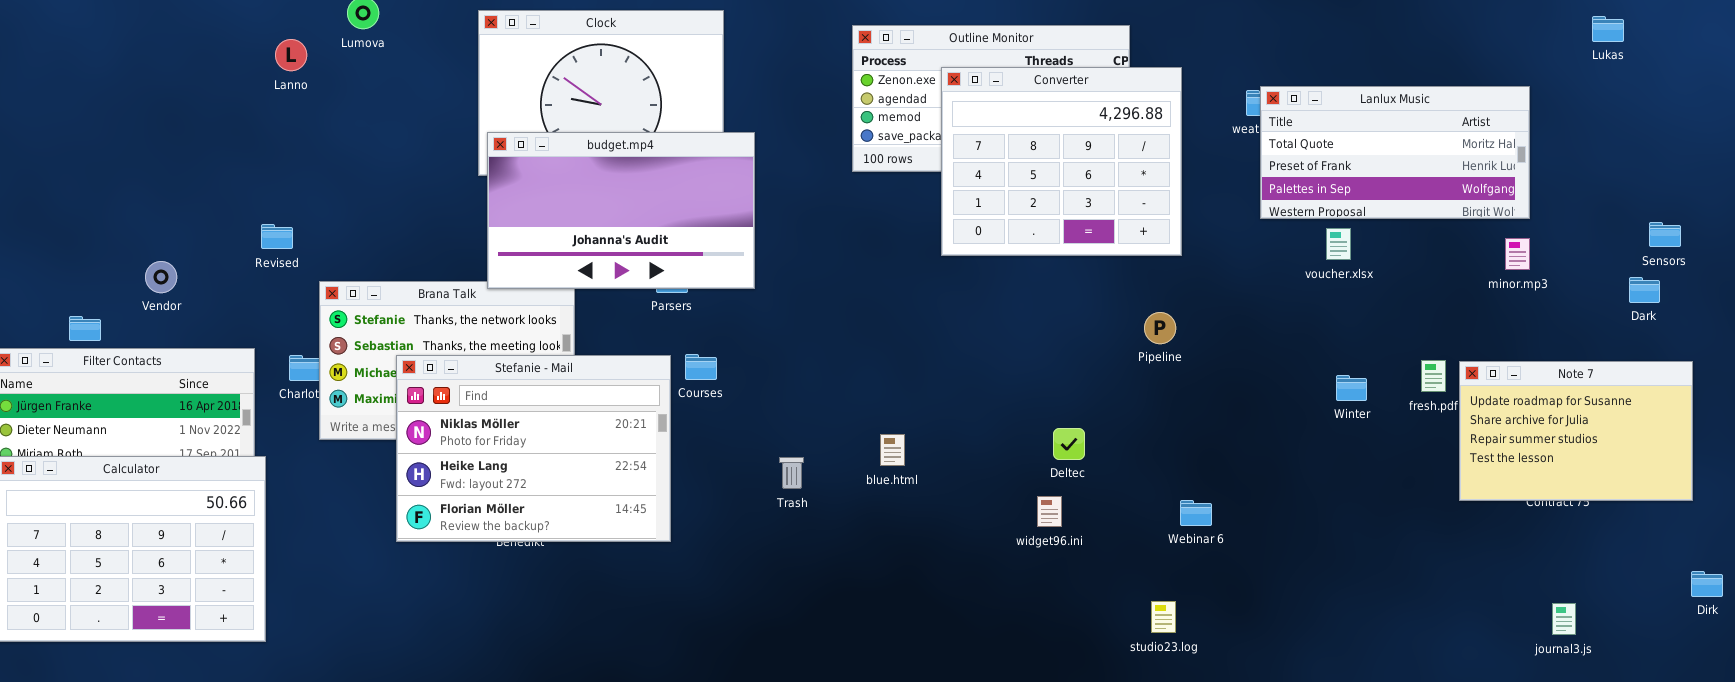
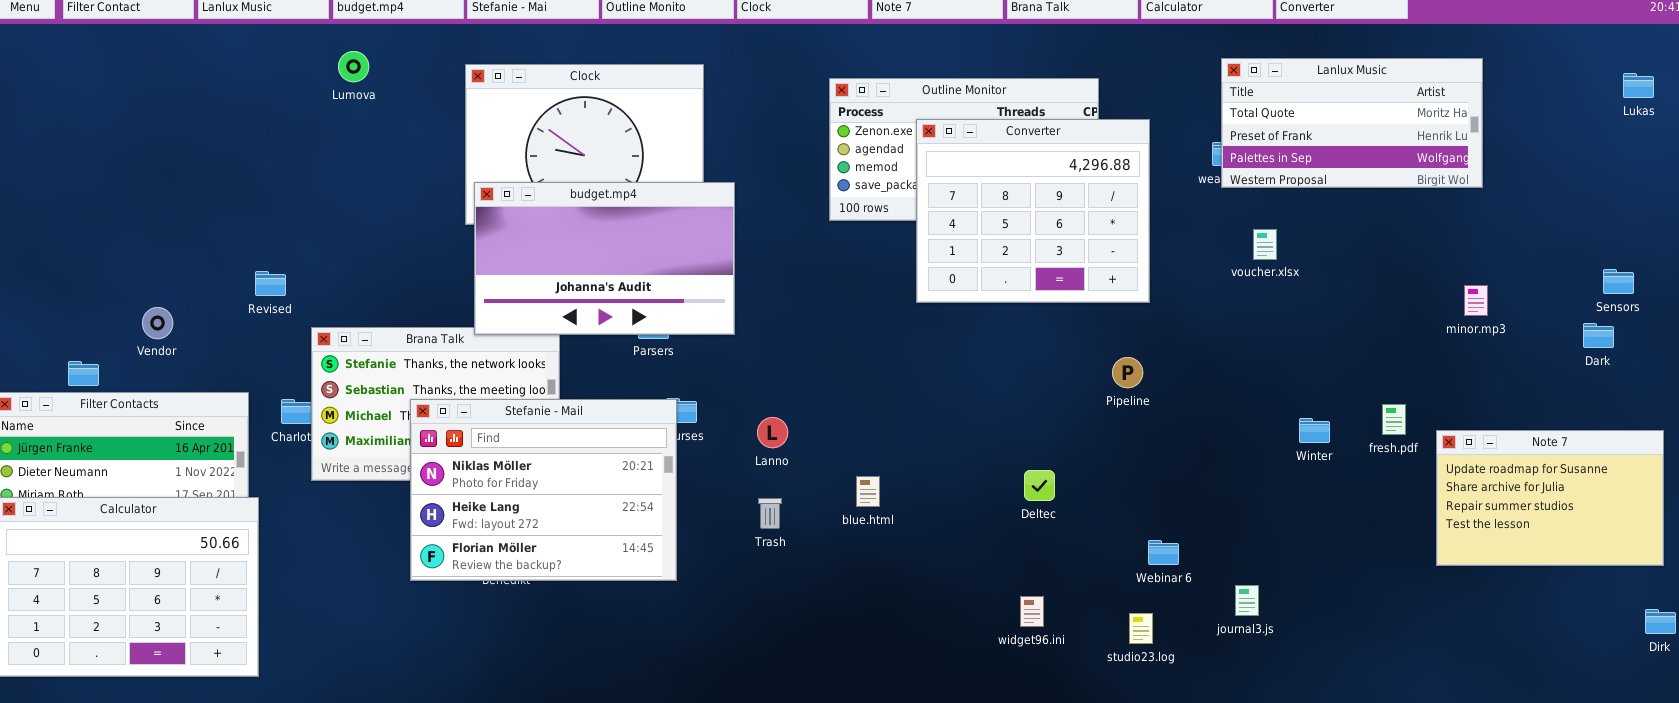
Lukas: [1592,16,1624,42] -> [1623,73,1654,98], moved
Lanno: [275,39,307,71] -> [757,417,788,448], moved
Lanlux Music: [1260,86,1530,219] -> [1221,58,1483,188], moved
voucher.xlsx: [1326,228,1351,260] -> [1253,229,1277,260], moved
Stefanie - Mail: [396,355,671,542] -> [410,399,677,581], moved
Note 7: [1459,361,1693,501] -> [1436,430,1664,566], moved
widget96.ini: [1037,496,1062,527] -> [1020,596,1044,627], moved
studio23.log: [1151,601,1176,633] -> [1129,613,1153,644], moved
journal3.js: [1552,603,1576,635] -> [1235,585,1259,616], moved

